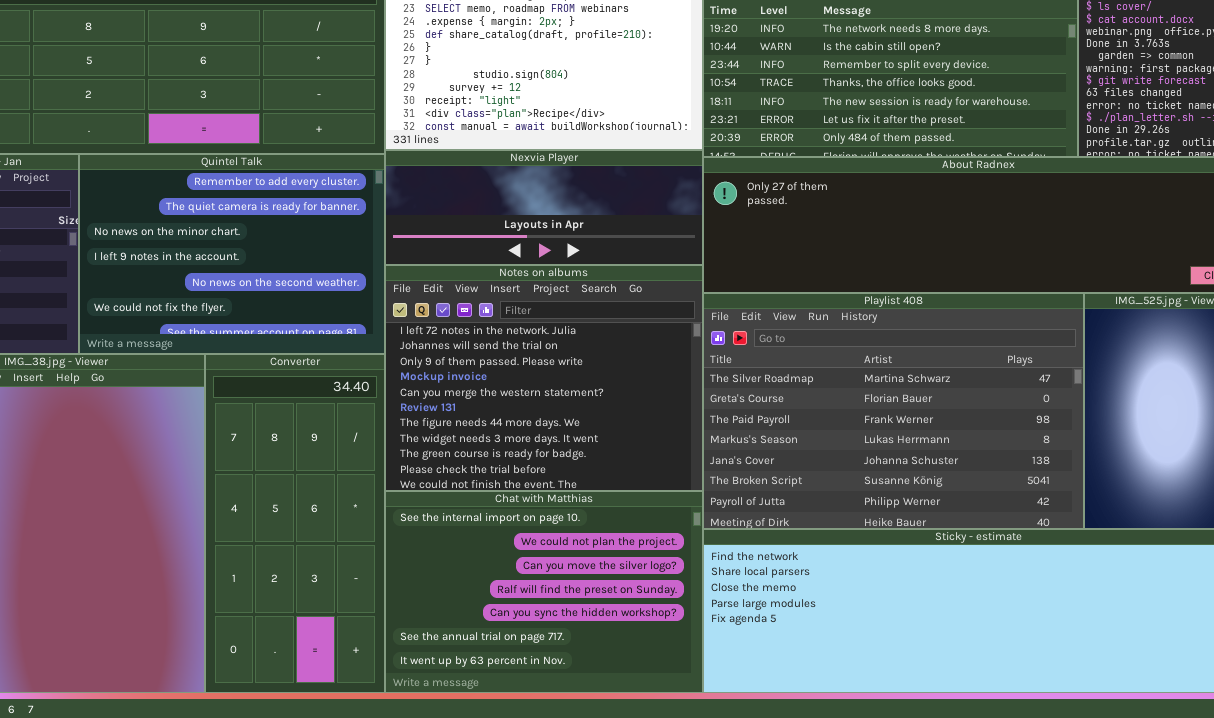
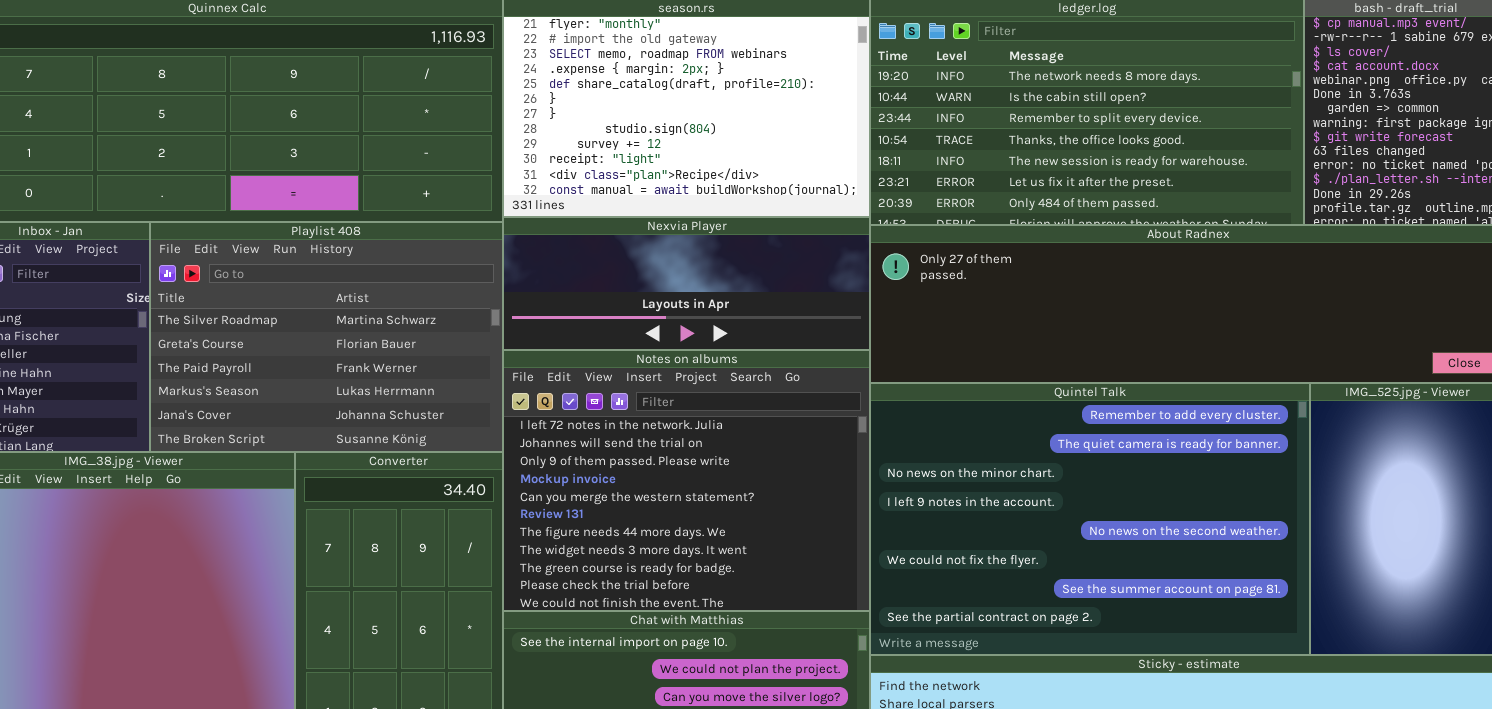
Quintel Talk: [79,154,385,354] -> [870,383,1310,655], moved, resized
Playlist 408: [703,293,1084,529] -> [150,222,503,452], moved, resized

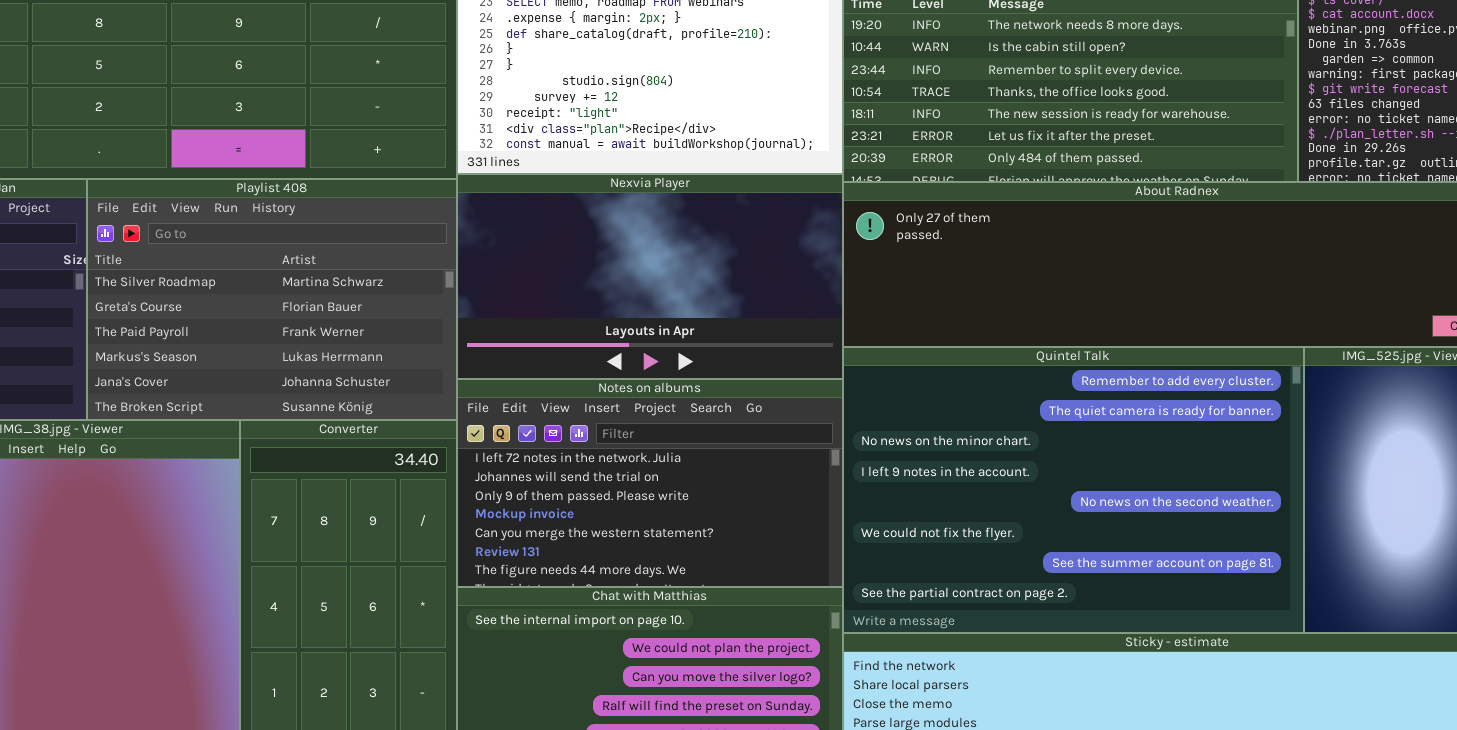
Nexvia Player: [503,217,870,350] -> [457,174,843,379], resized
Notes on albums: [503,350,870,611] -> [457,379,843,587], resized

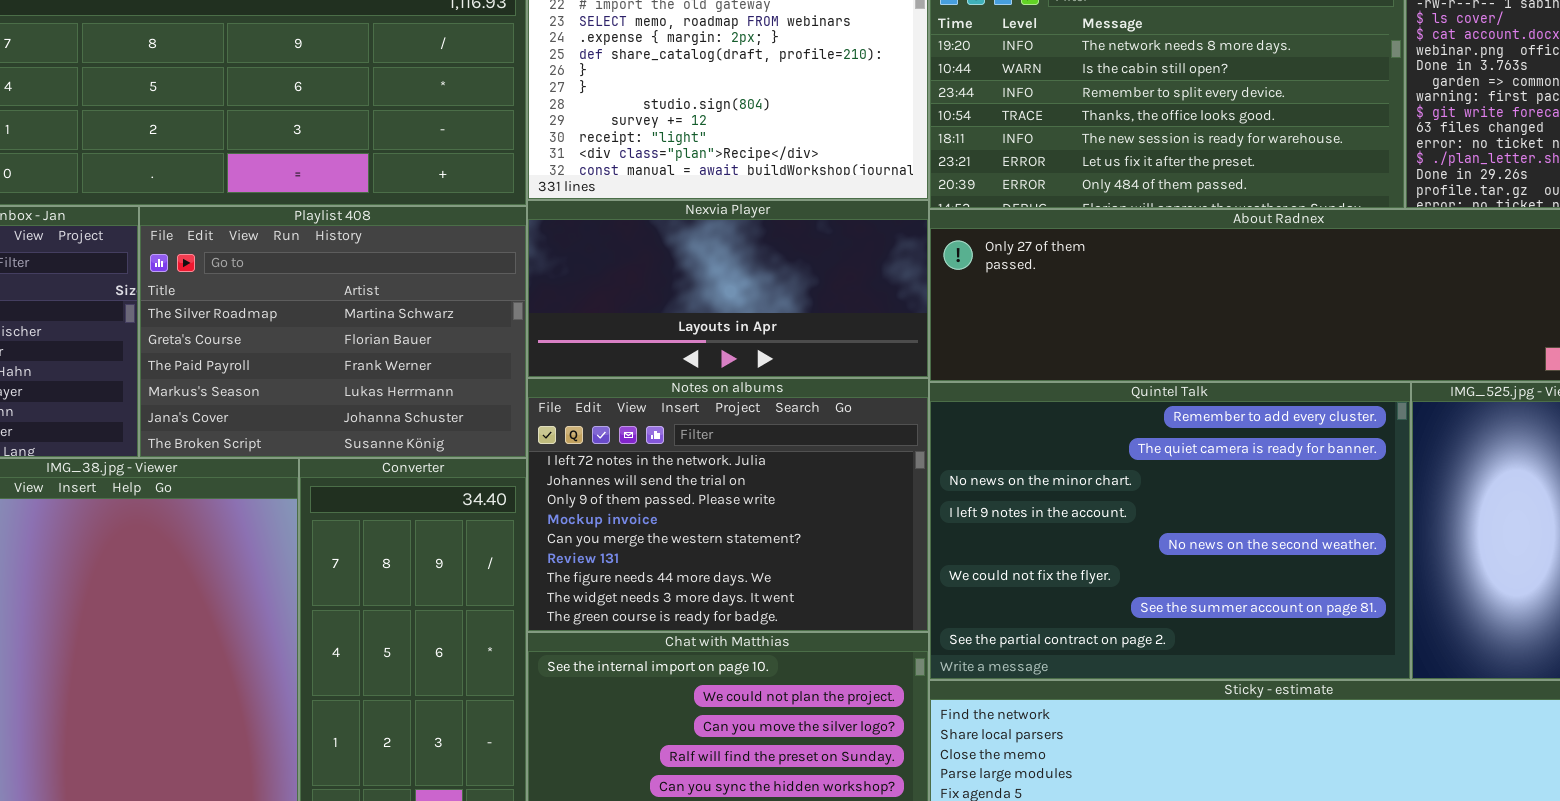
Nexvia Player: [457,174,843,379] -> [527,200,929,378], resized
Notes on albums: [457,379,843,587] -> [527,378,929,632], resized

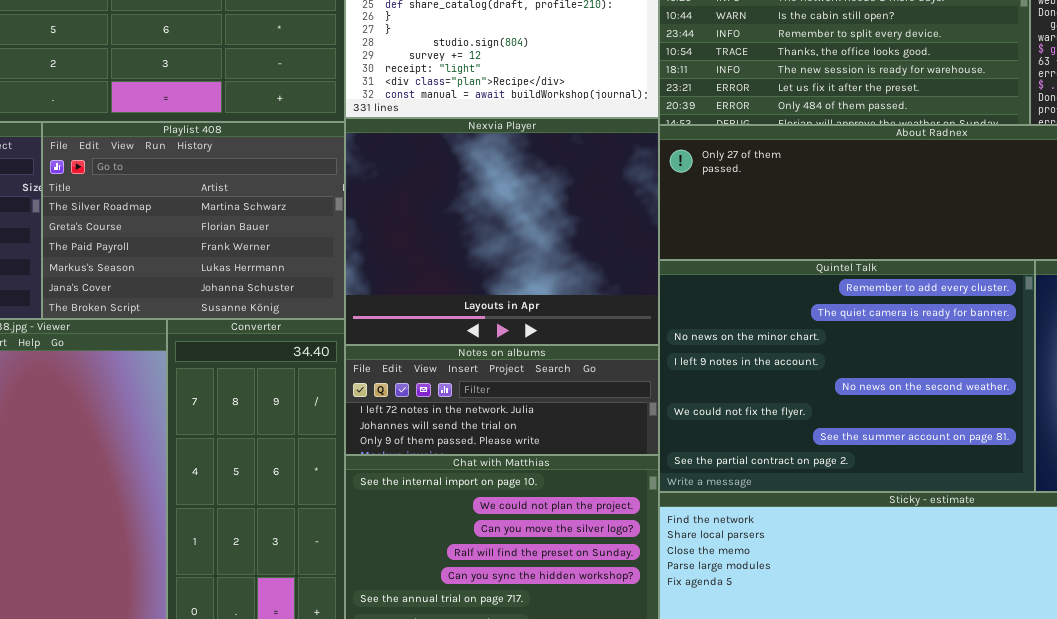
Nexvia Player: [527,200,929,378] -> [345,118,659,345], resized
Notes on albums: [527,378,929,632] -> [345,345,659,455], resized

